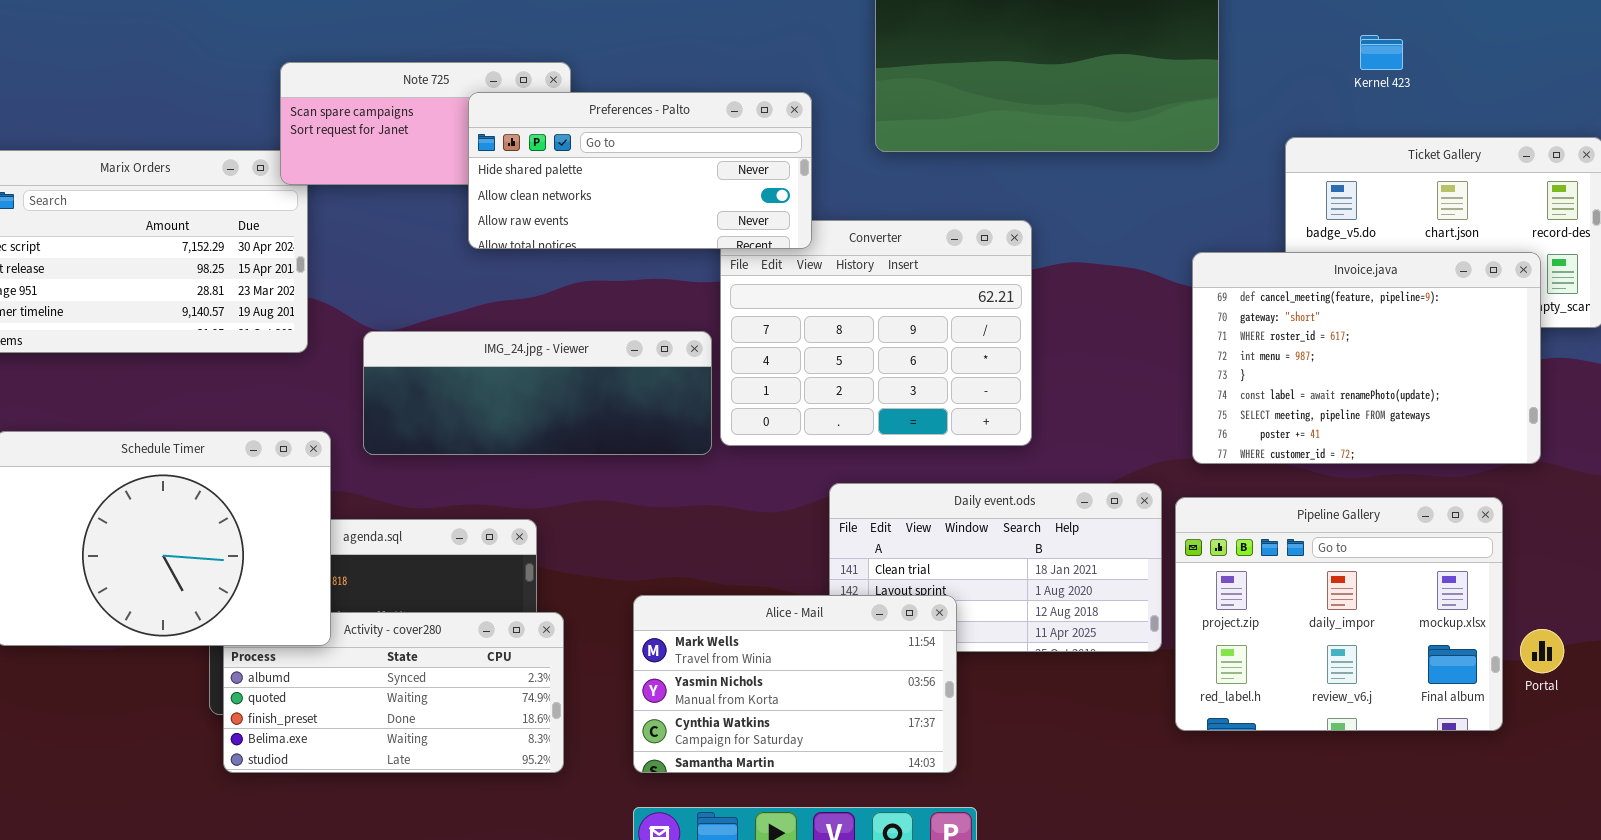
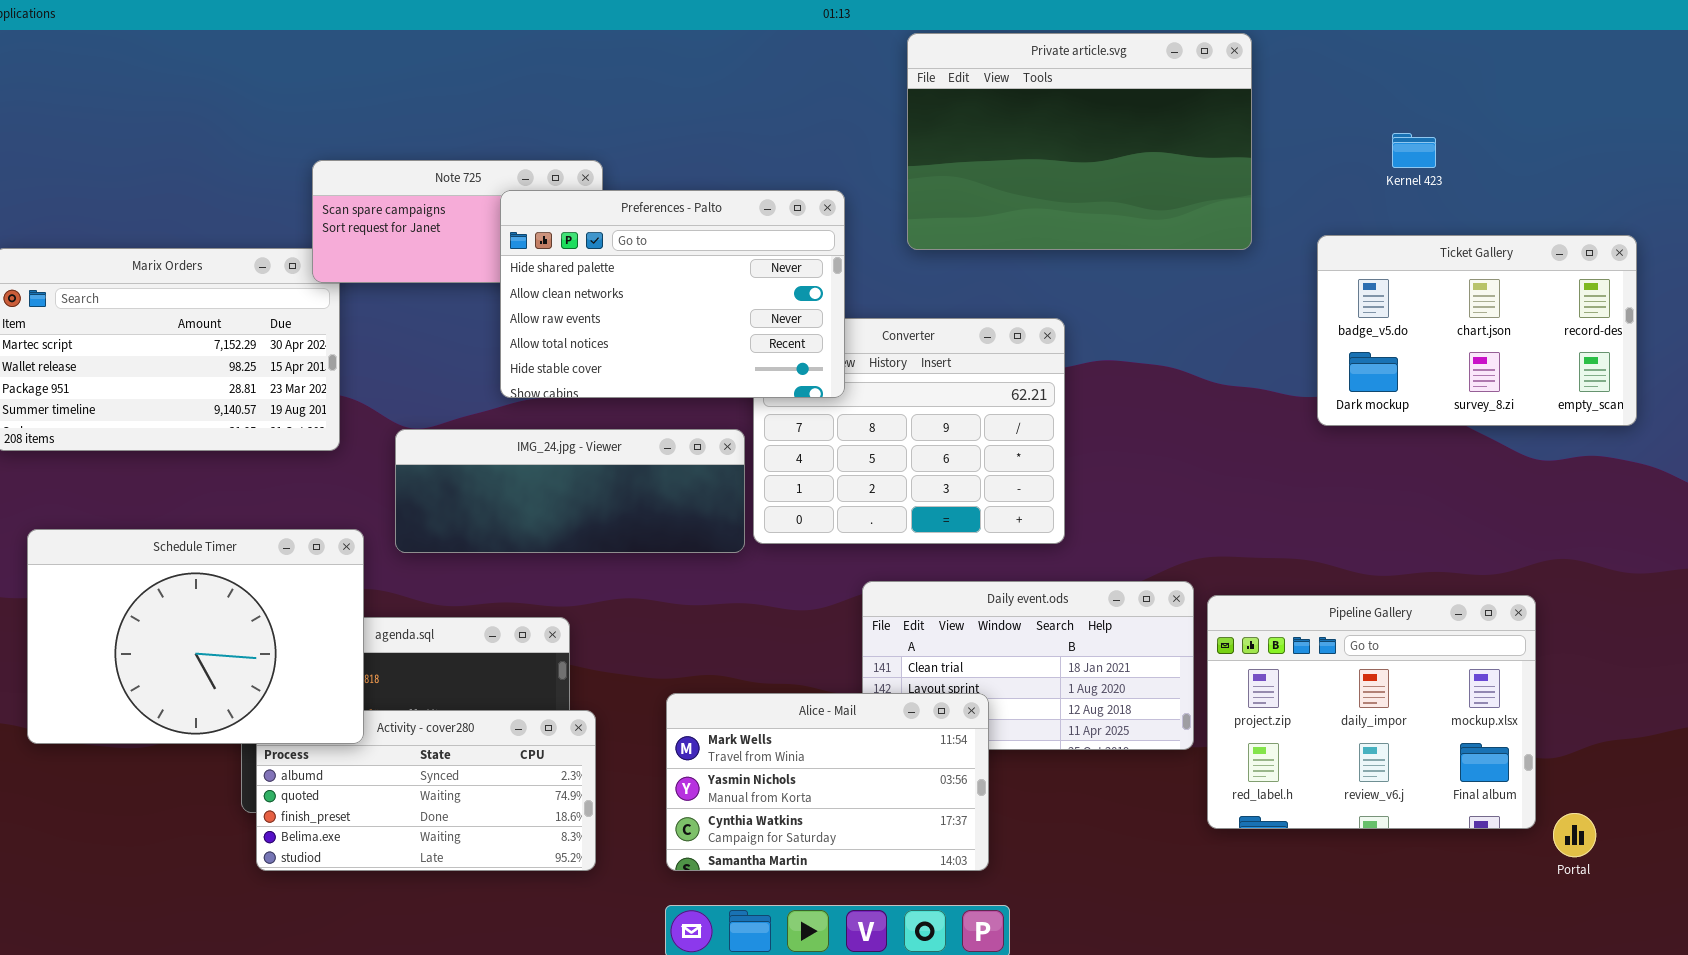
Preferences - Palto: [468,92,812,249] -> [500,190,845,398], resized
Invoice.java: [1192,252,1541,464] -> none, closed
Portal: [1520,629,1564,673] -> [1553,813,1596,857], moved

